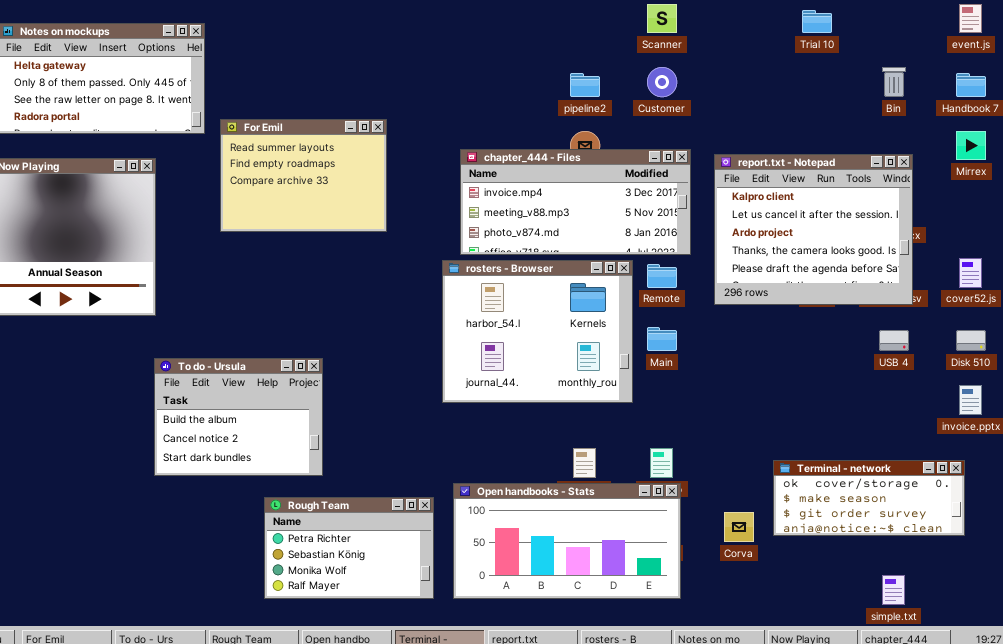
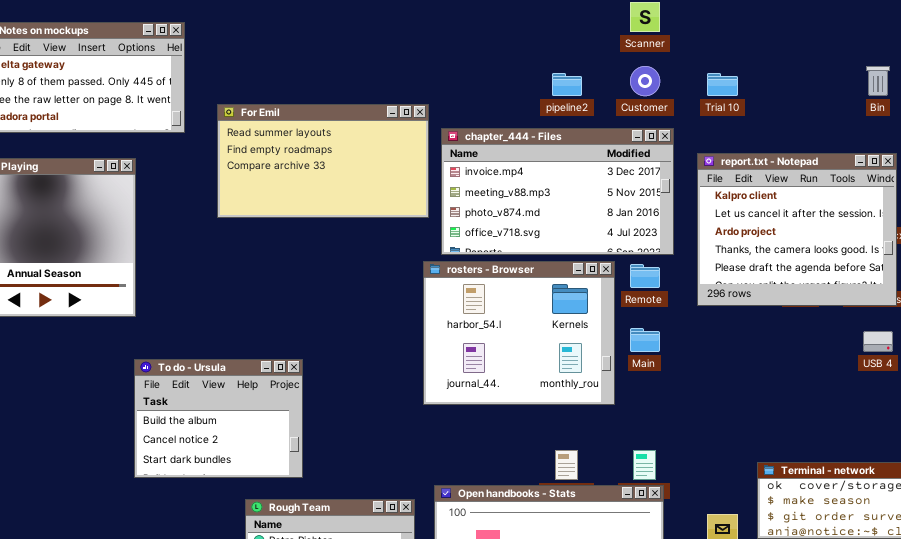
Trial 10: [802,10,832,33] -> [707,73,738,96], moved
For Emil: [220,119,387,232] -> [217,104,429,218], moved, resized
chapter_444 - Files: [460,149,691,255] -> [441,128,674,255], resized

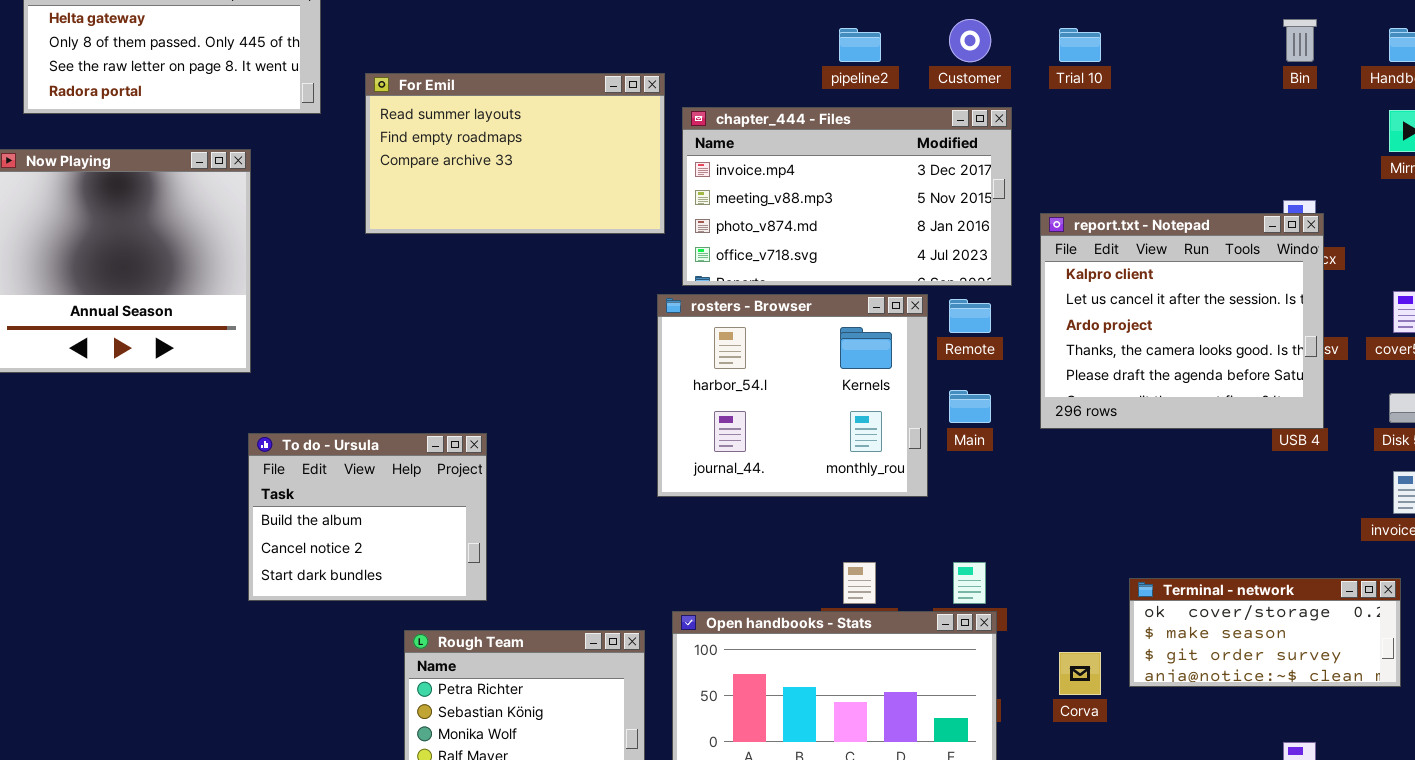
report.txt - Notepad: [697,153,897,306] -> [1040,213,1324,429], moved

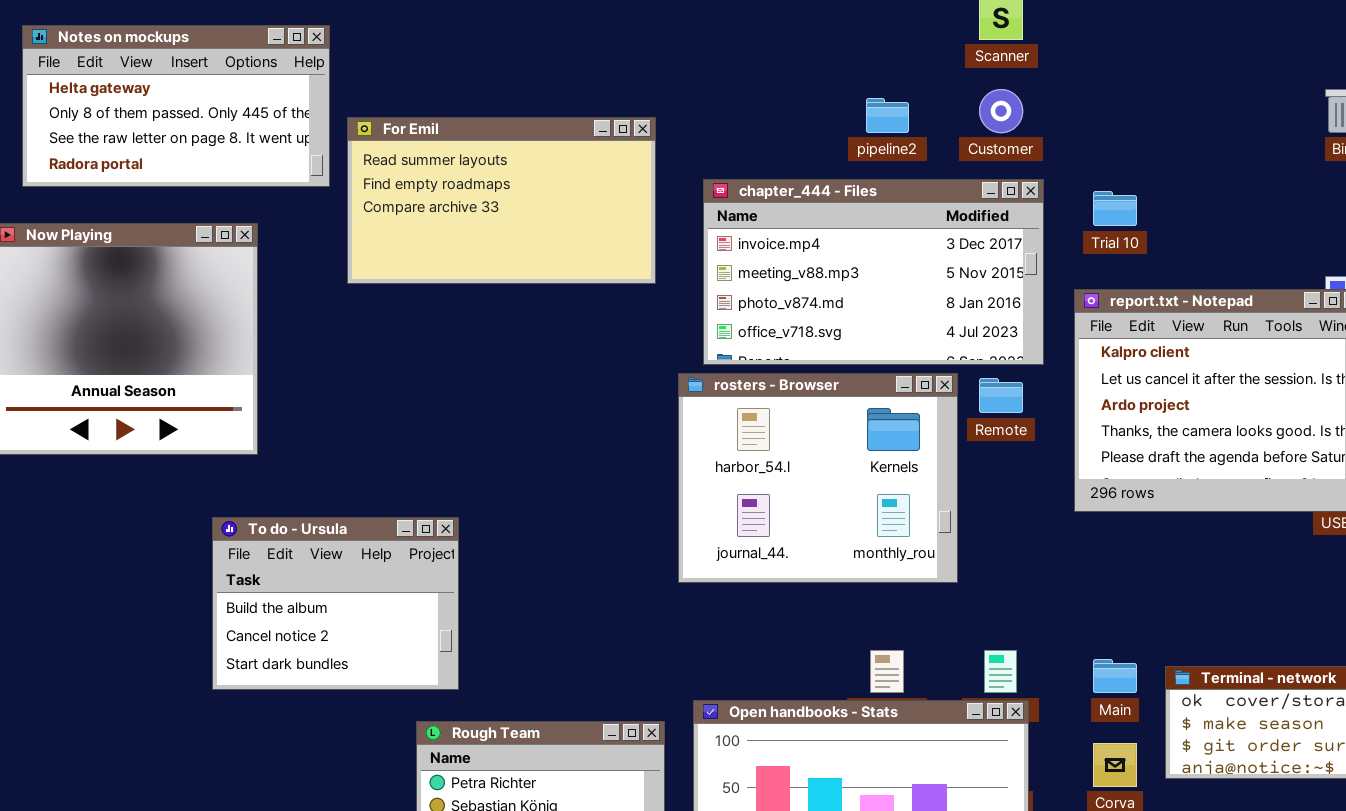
Trial 10: [1059,28,1101,62] -> [1093,191,1137,226], moved
For Emil: [365,73,665,234] -> [347,117,656,284], moved
Main: [949,390,991,423] -> [1093,659,1137,693], moved
To do - Ursula: [248,433,487,601] -> [212,517,459,690], moved

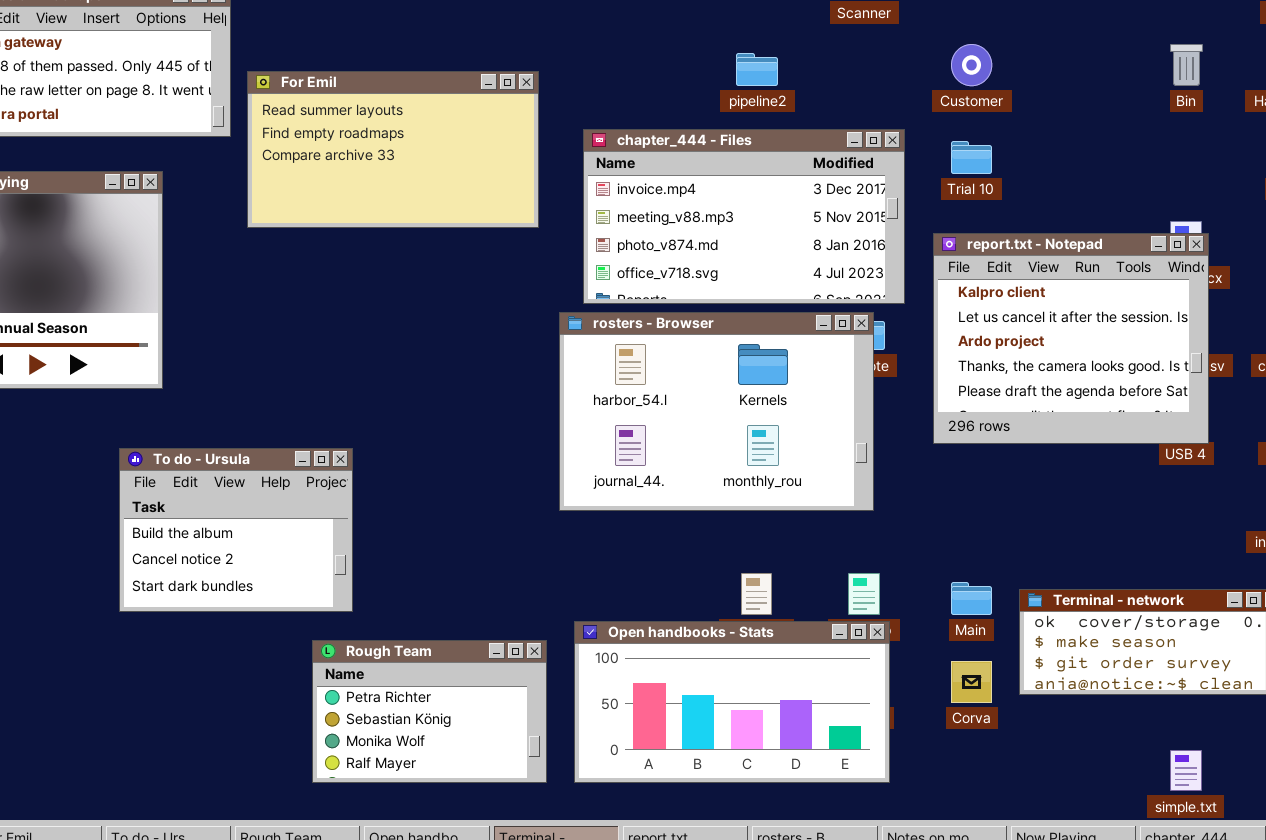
Customer: [979,89,1023,133] -> [951,44,992,86], moved
rosters - Browser: [678,373,958,583] -> [559,312,874,511], resized

